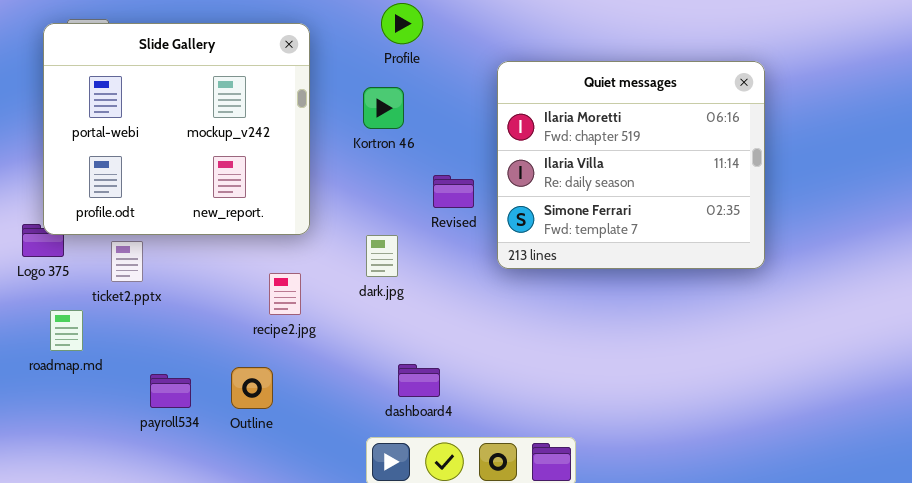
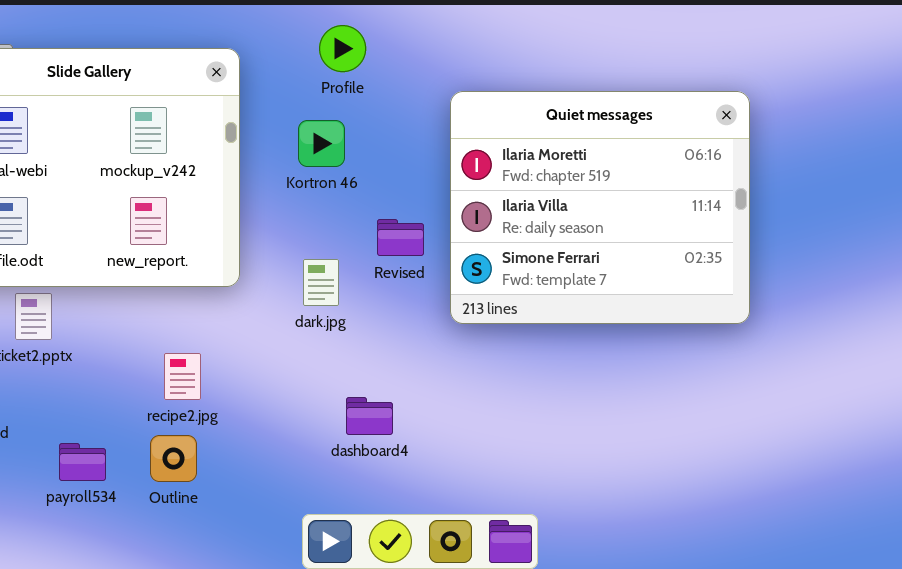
dark.jpg: [366,235,398,277] -> [303,259,339,306], moved
recipe2.jpg: [269,273,301,315] -> [164,353,201,400], moved
dashboard4: [398,364,440,397] -> [346,397,393,435], moved

